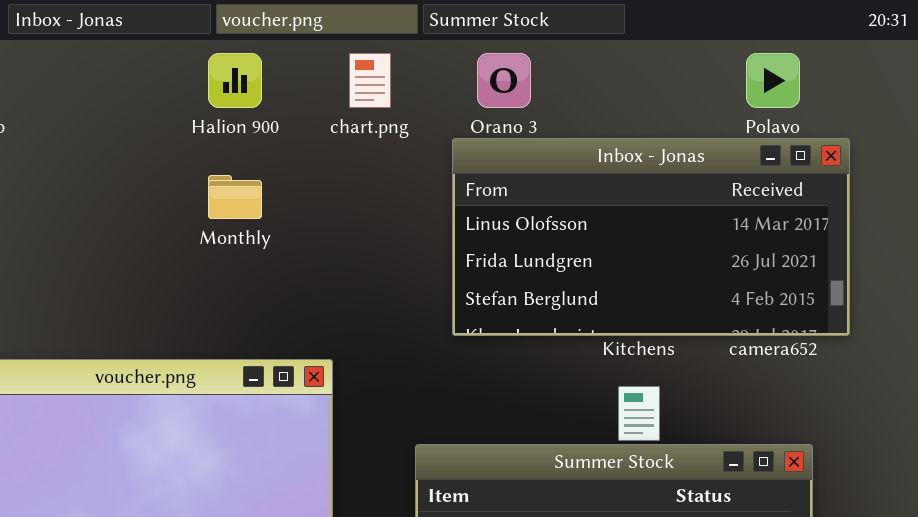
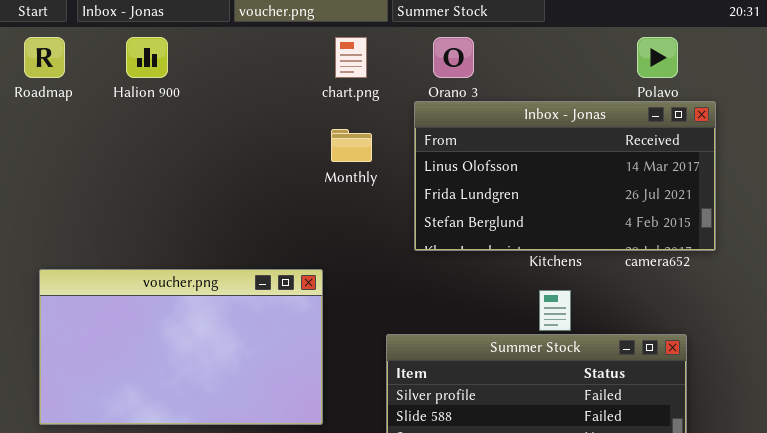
Halion 900: [208,53,262,108] -> [126,37,168,78], moved
Monthly: [208,175,262,219] -> [331,129,372,162], moved

